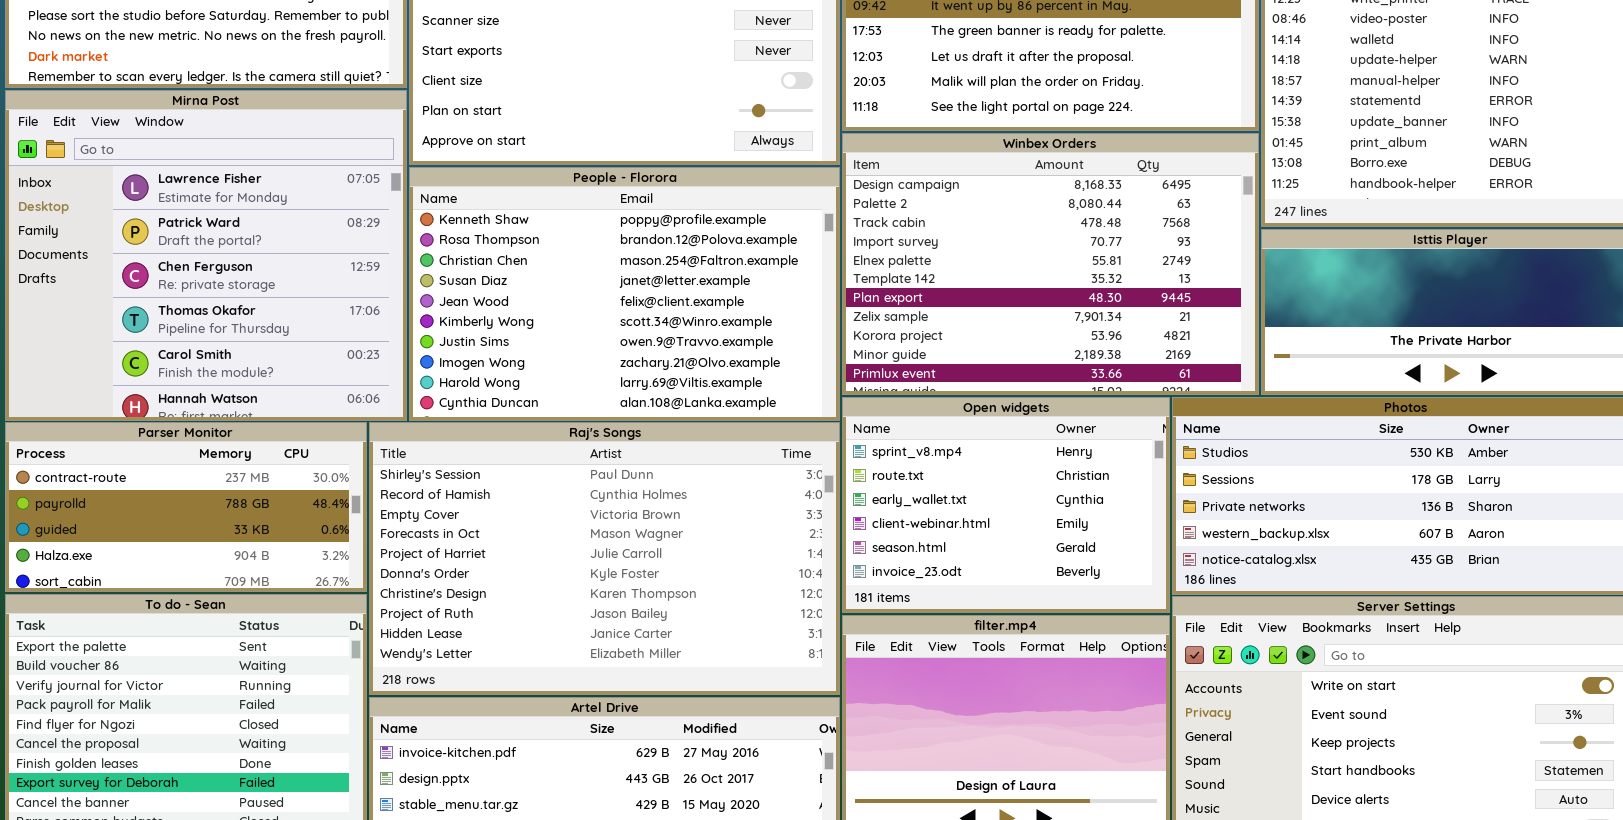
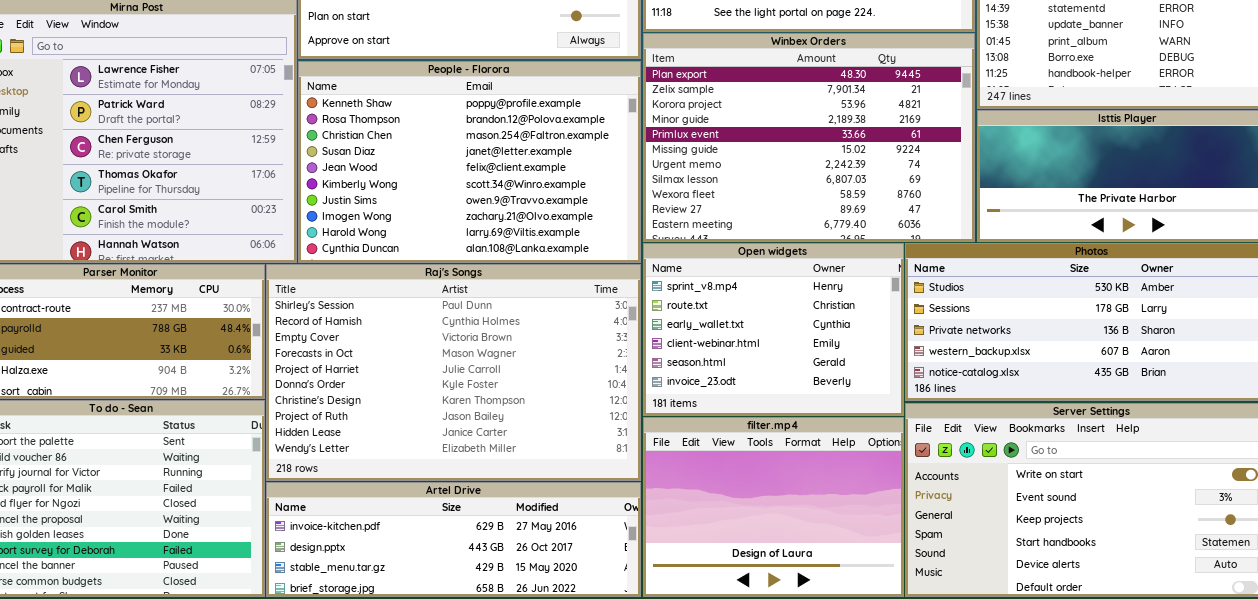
Winbex Orders: [842,133,1259,395] -> [643,33,975,242], scrolled down 6 rows

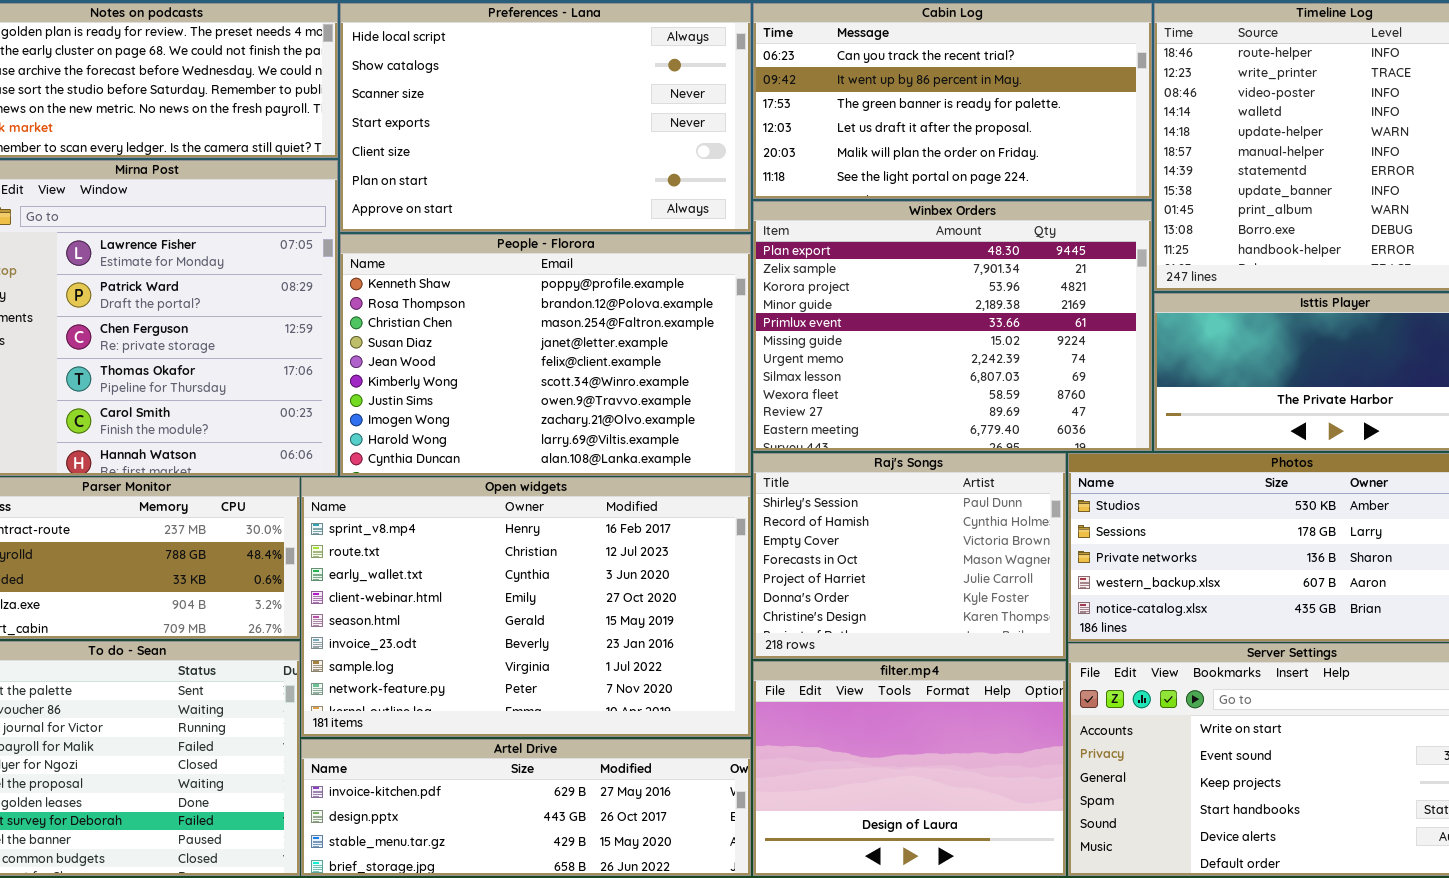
Open widgets: [643,243,904,416] -> [301,477,751,737], moved, resized
Raj's Songs: [266,264,641,481] -> [753,453,1066,659], moved, resized

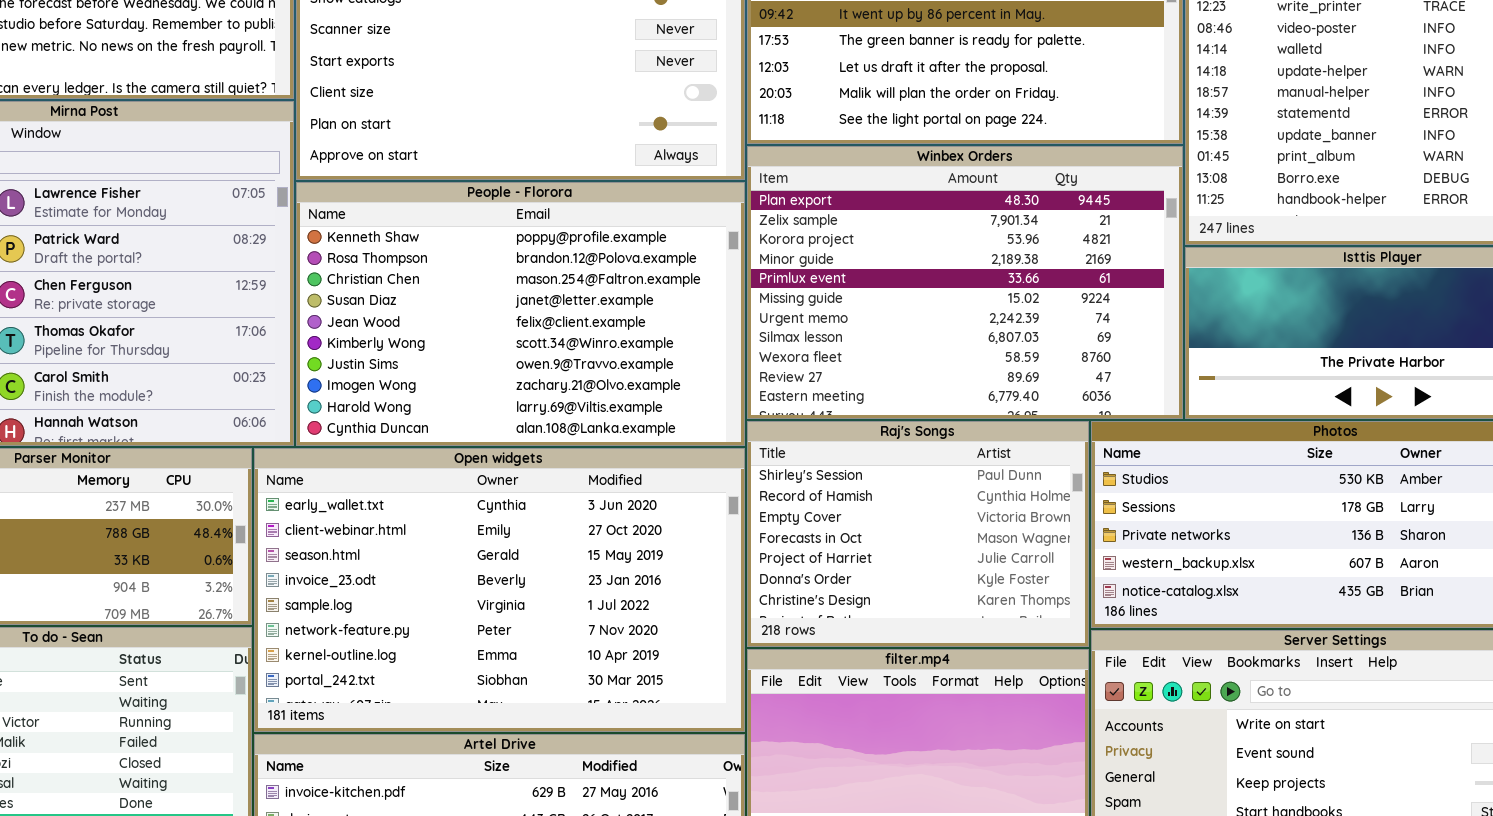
Open widgets: [301,477,751,737] -> [254,448,745,732], scrolled down 2 rows

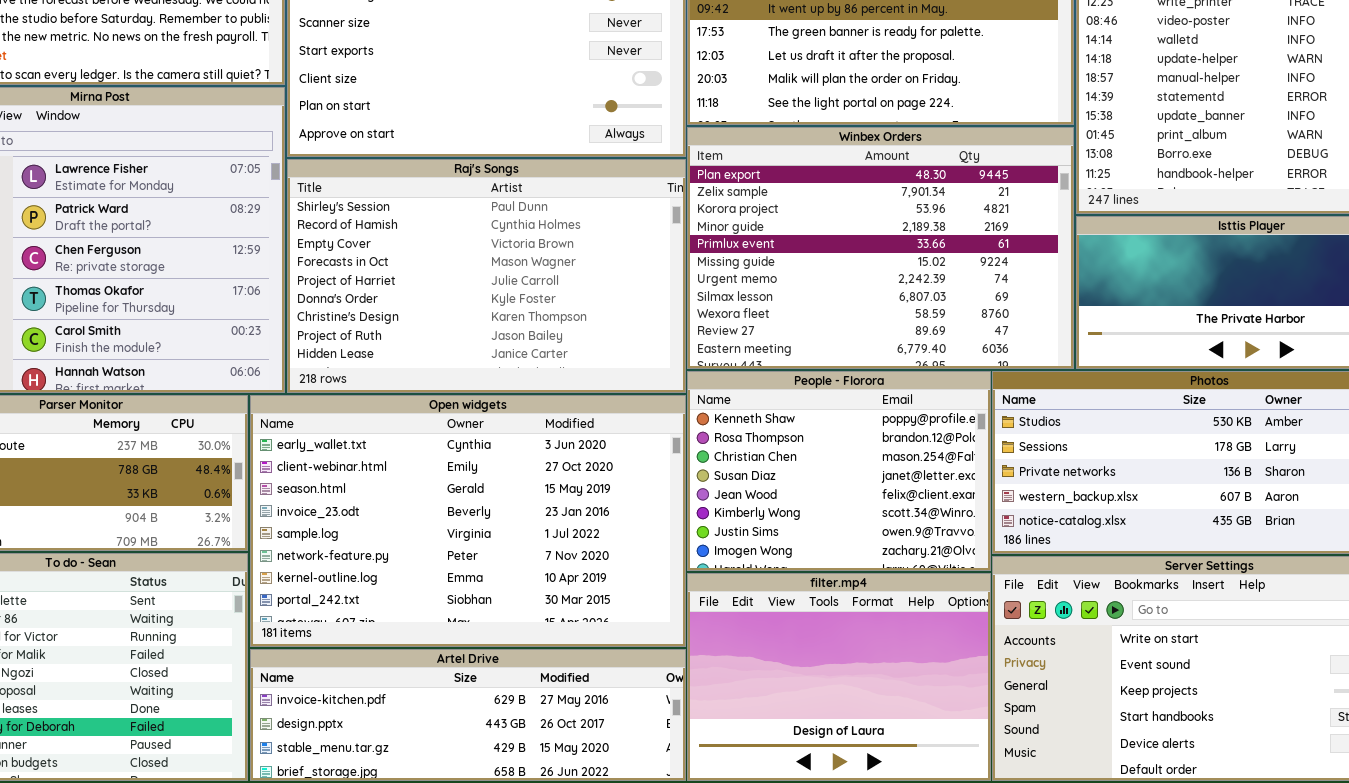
People - Florora: [296,182,745,446] -> [687,371,991,571], moved, resized
Raj's Songs: [747,421,1089,647] -> [287,159,686,393], moved, resized

